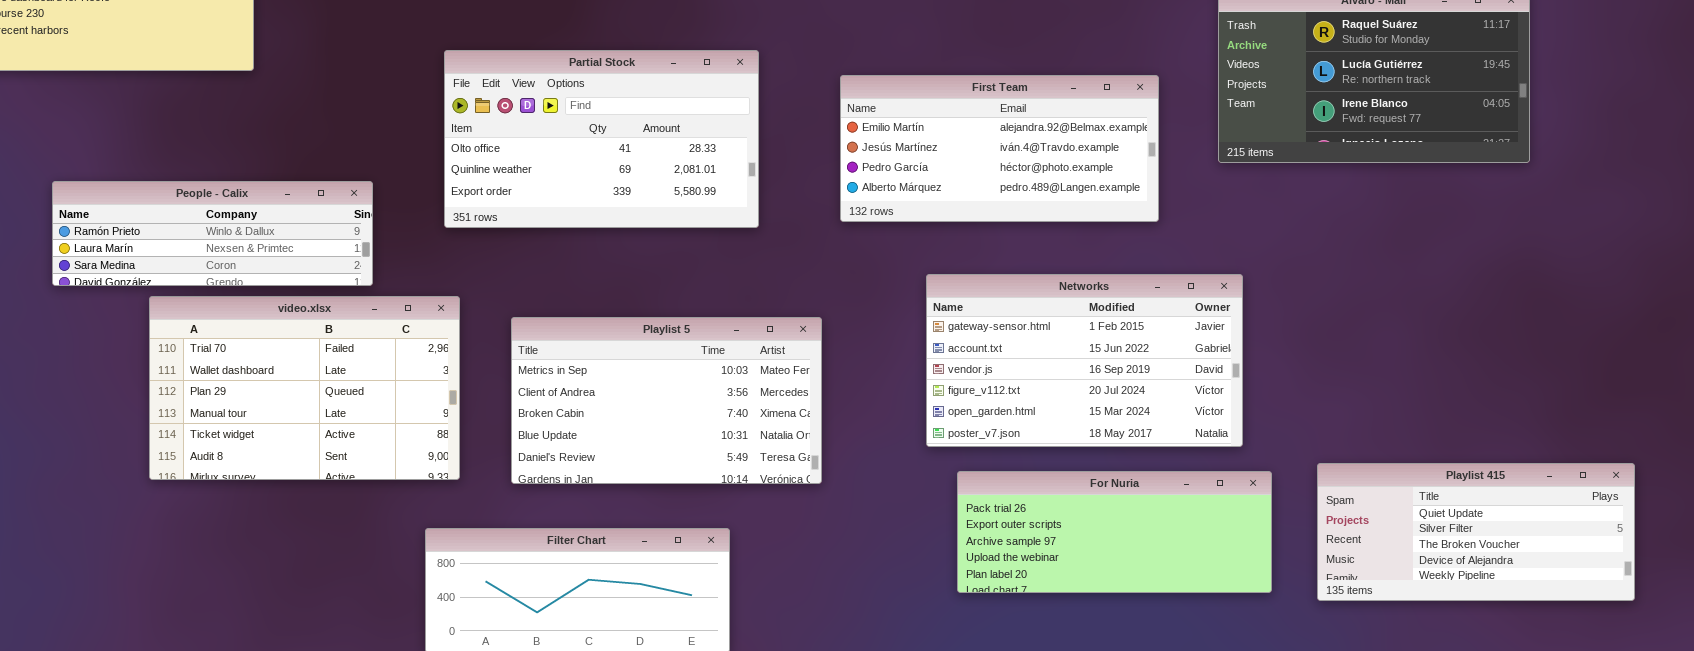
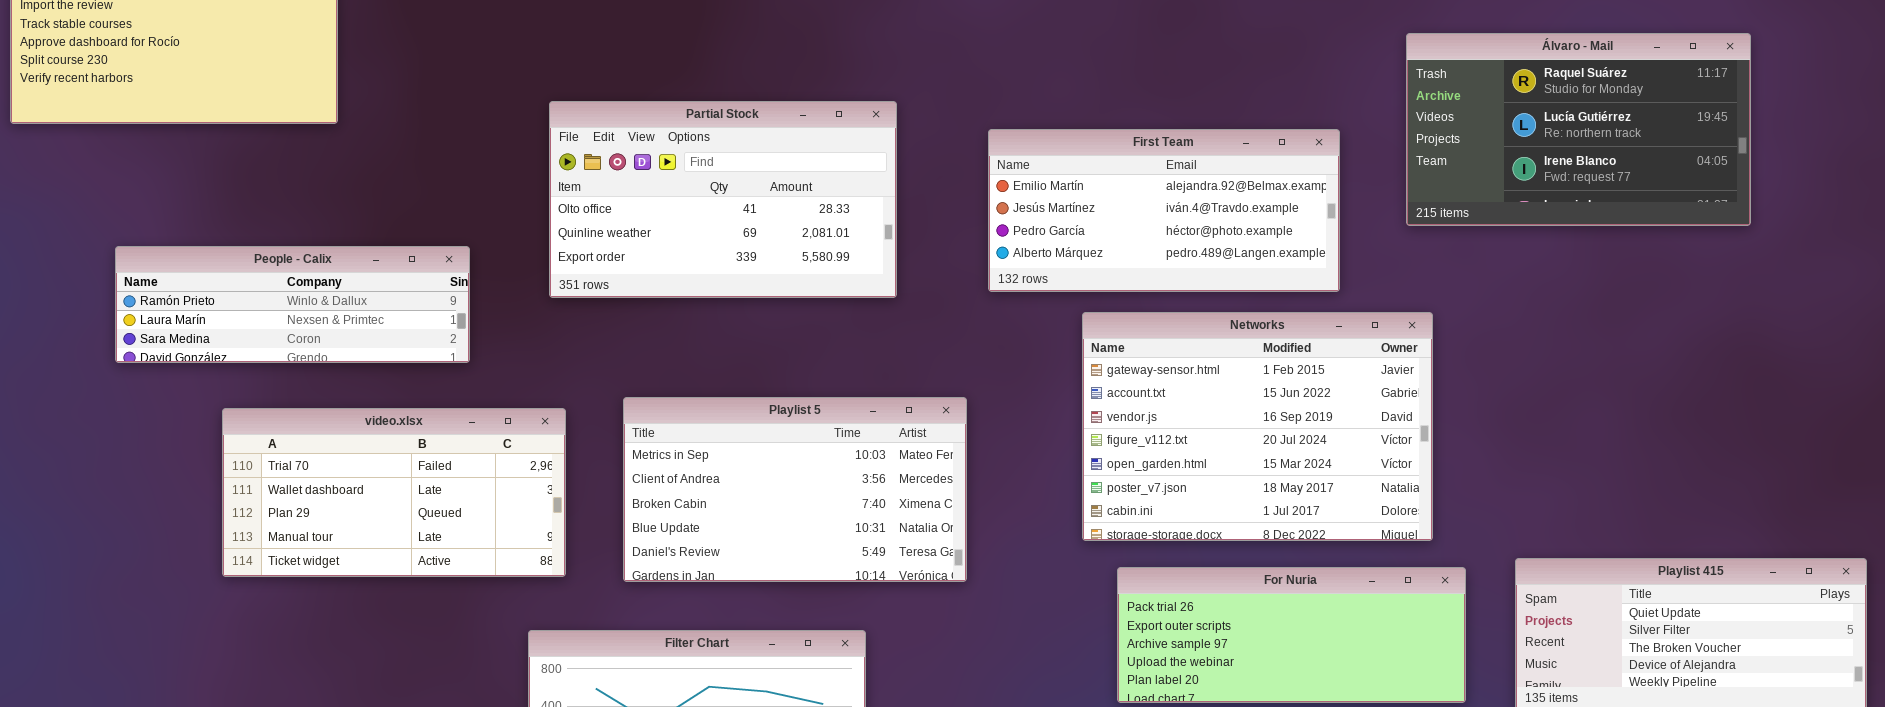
Networks: [926,274,1243,447] -> [1082,312,1433,541], resized
video.xlsx: [149,296,460,480] -> [222,408,566,577], resized

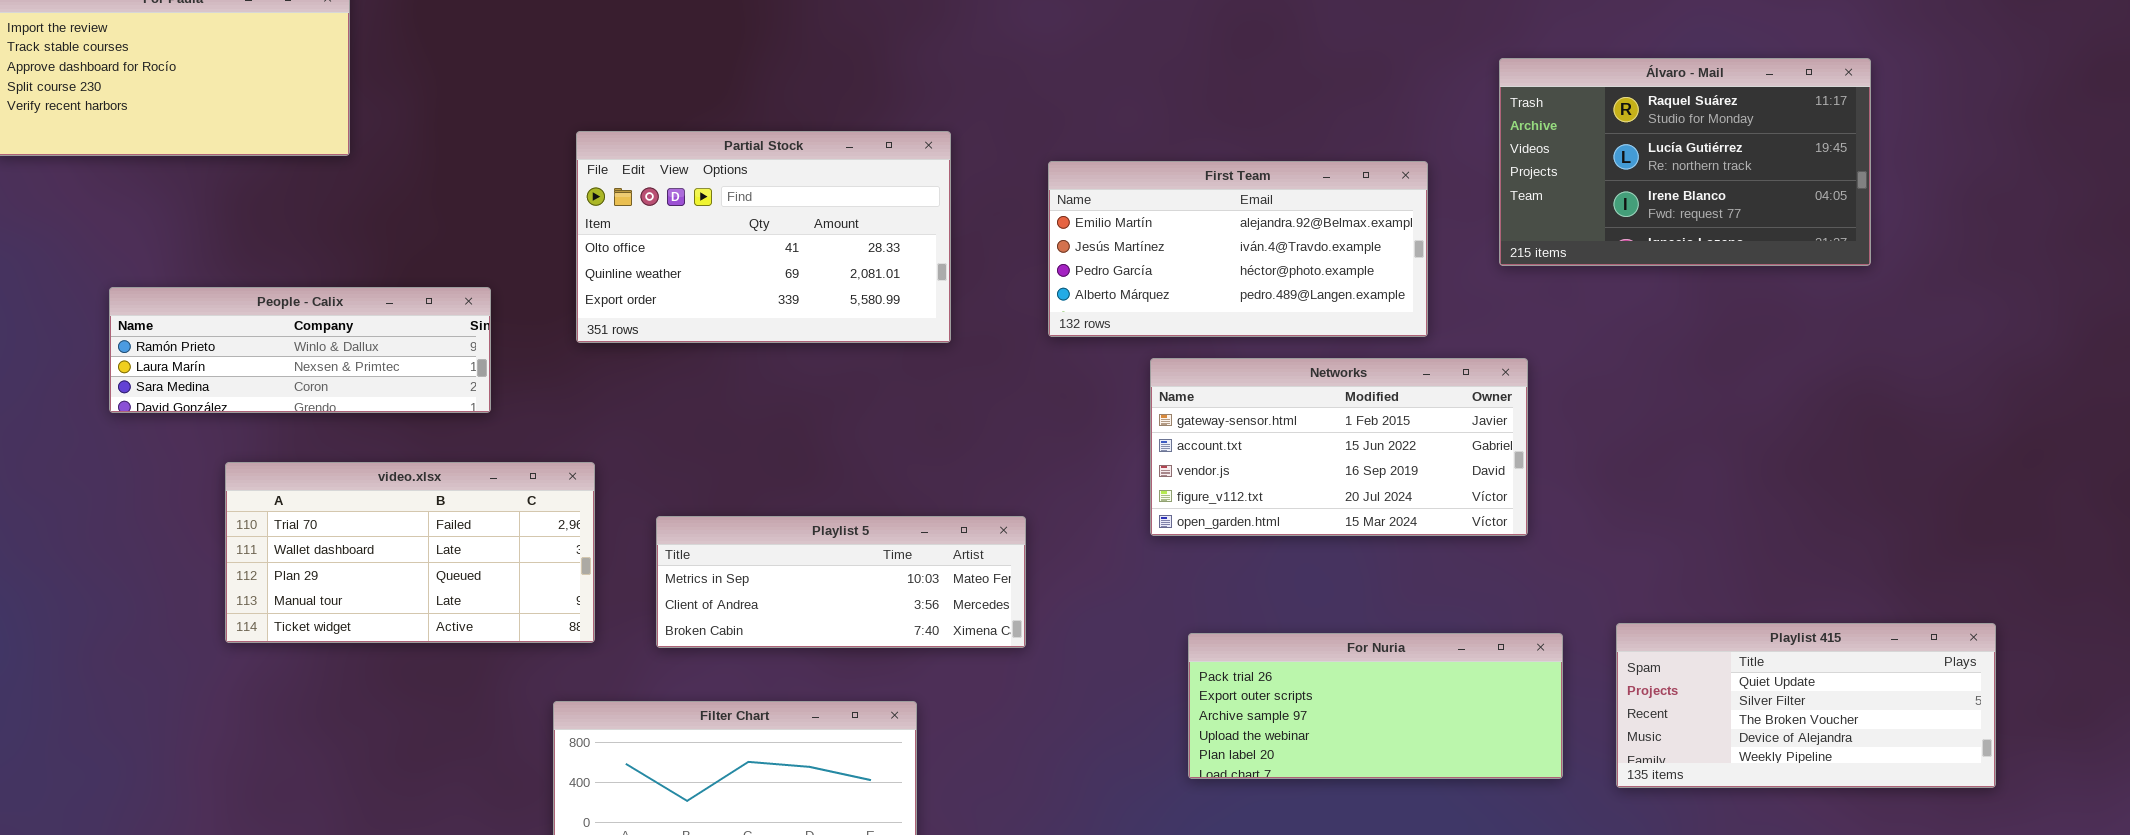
Networks: [1082,312,1433,541] -> [1150,358,1528,536], resized
Playlist 5: [623,397,967,582] -> [656,516,1026,648], resized

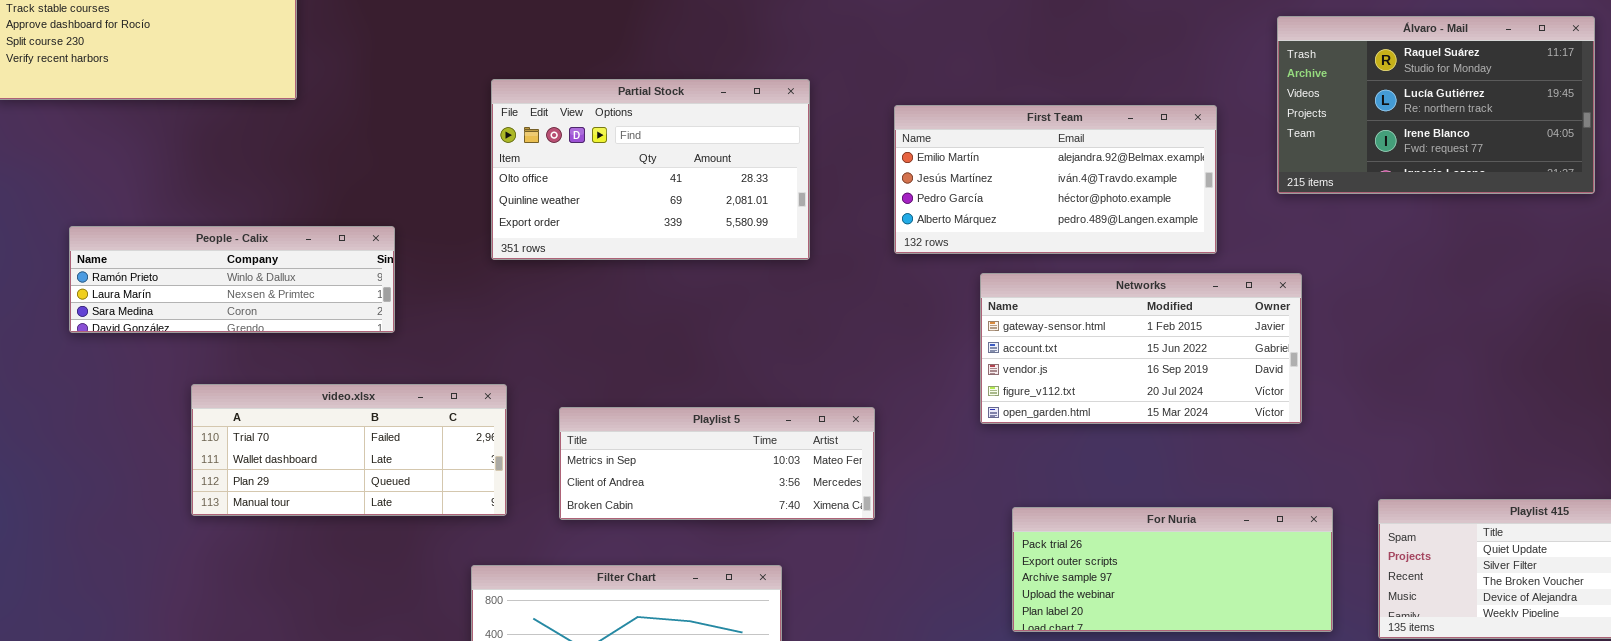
People - Calix: [109,287,491,413] -> [69,226,395,333], moved
video.xlsx: [225,462,595,643] -> [191,384,507,516], resized

